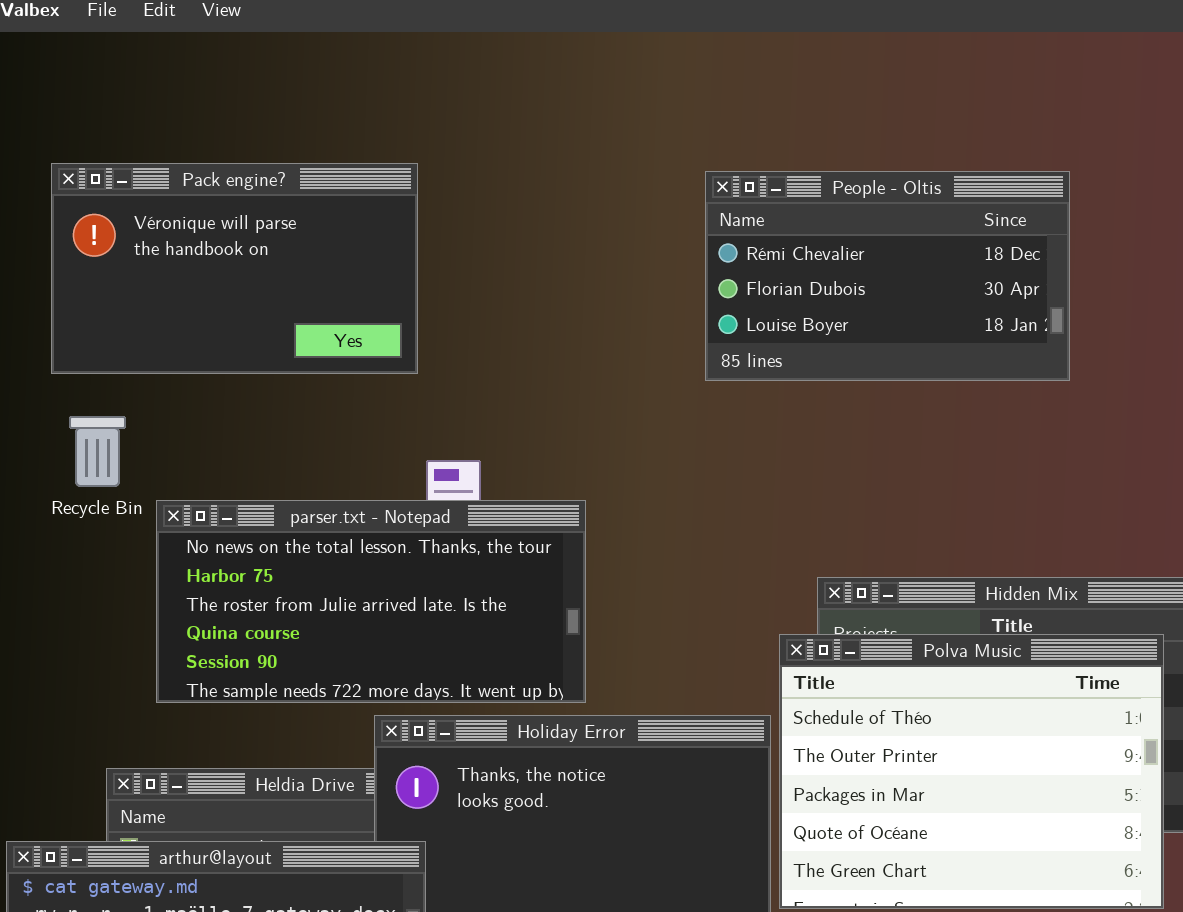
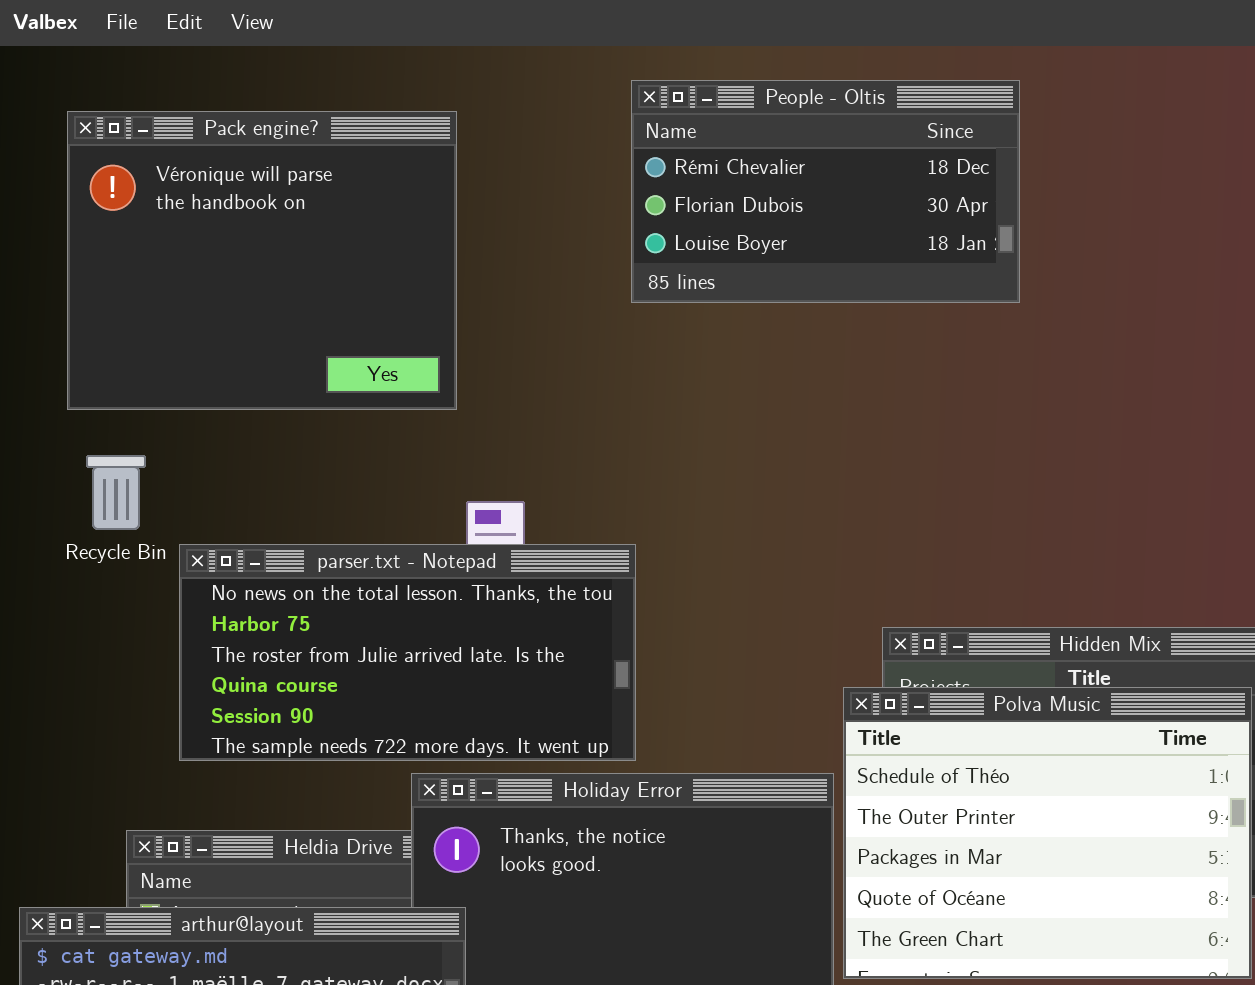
Pack engine?: [51,163,418,374] -> [67,111,457,410], resized
People - Oltis: [705,171,1070,381] -> [631,80,1020,303], moved

